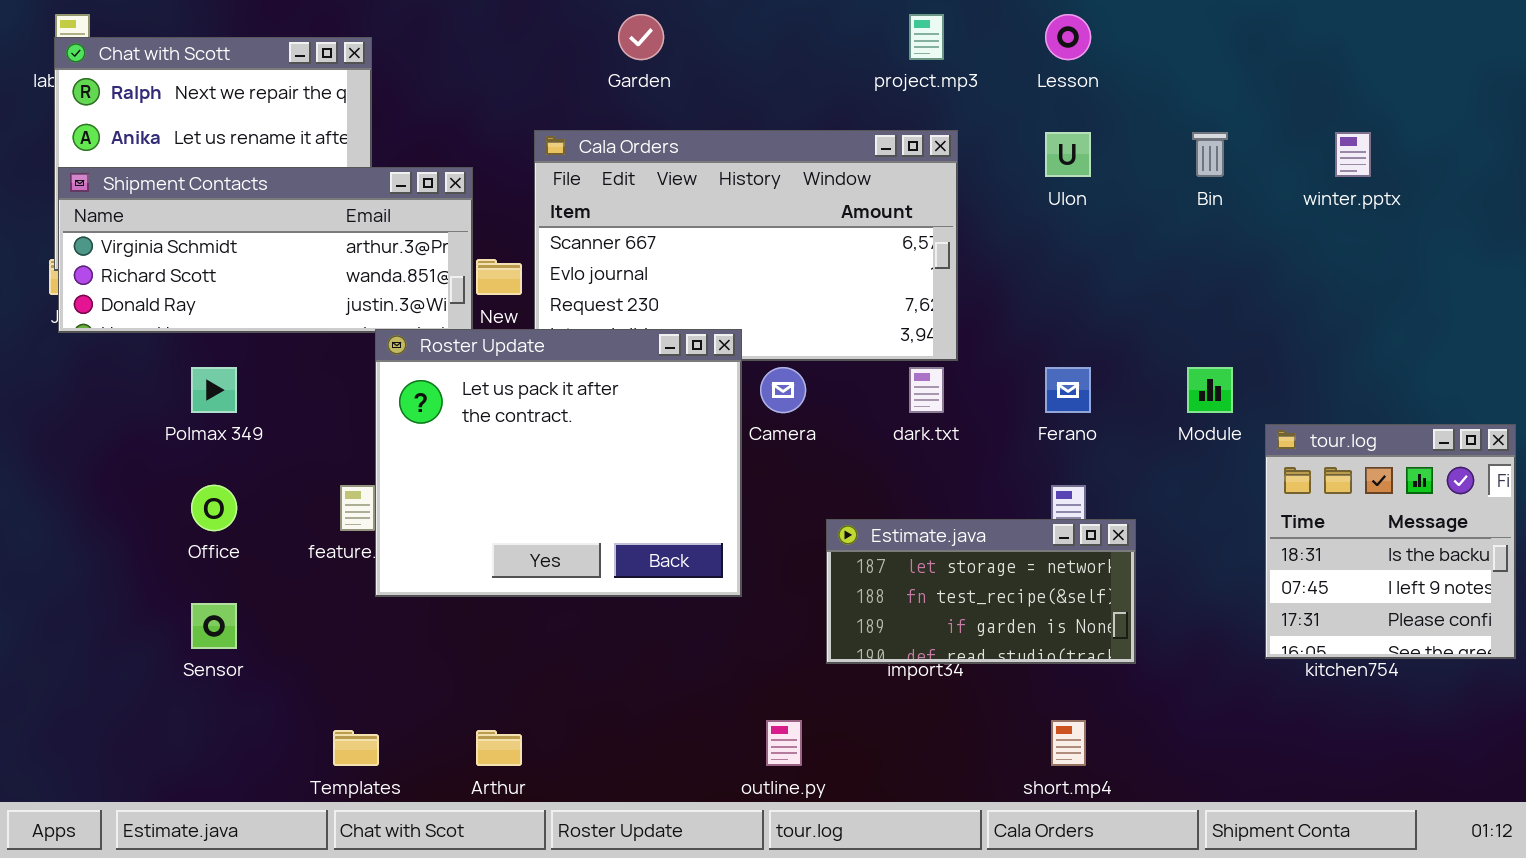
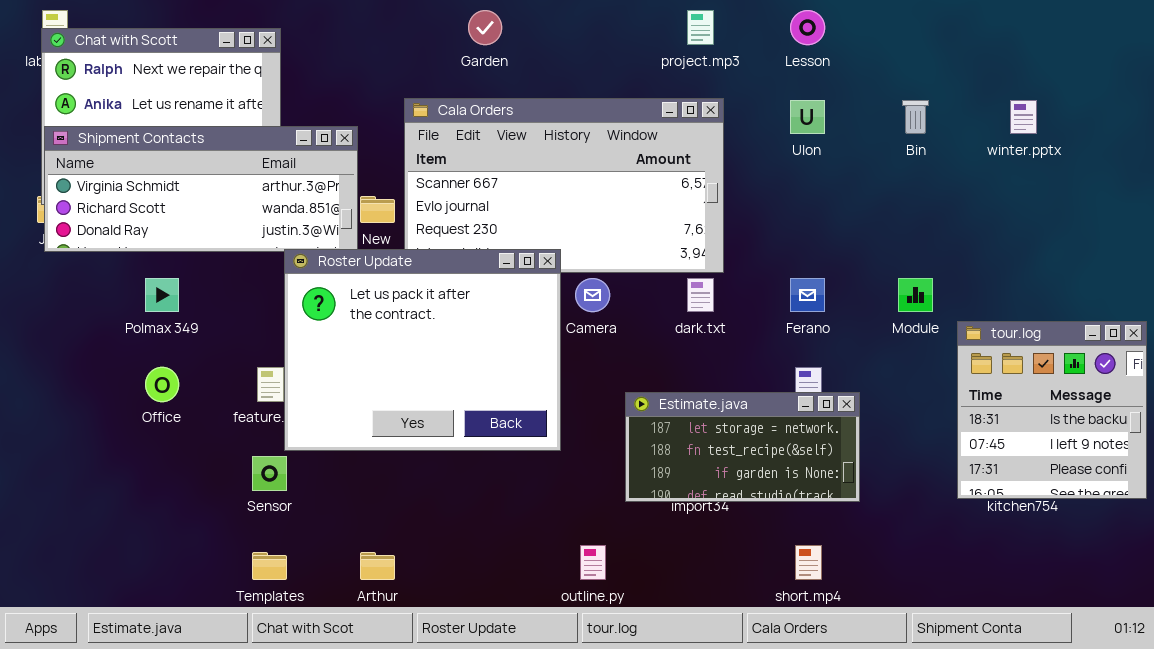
Sensor: [191,603,237,649] -> [252,456,287,491], moved

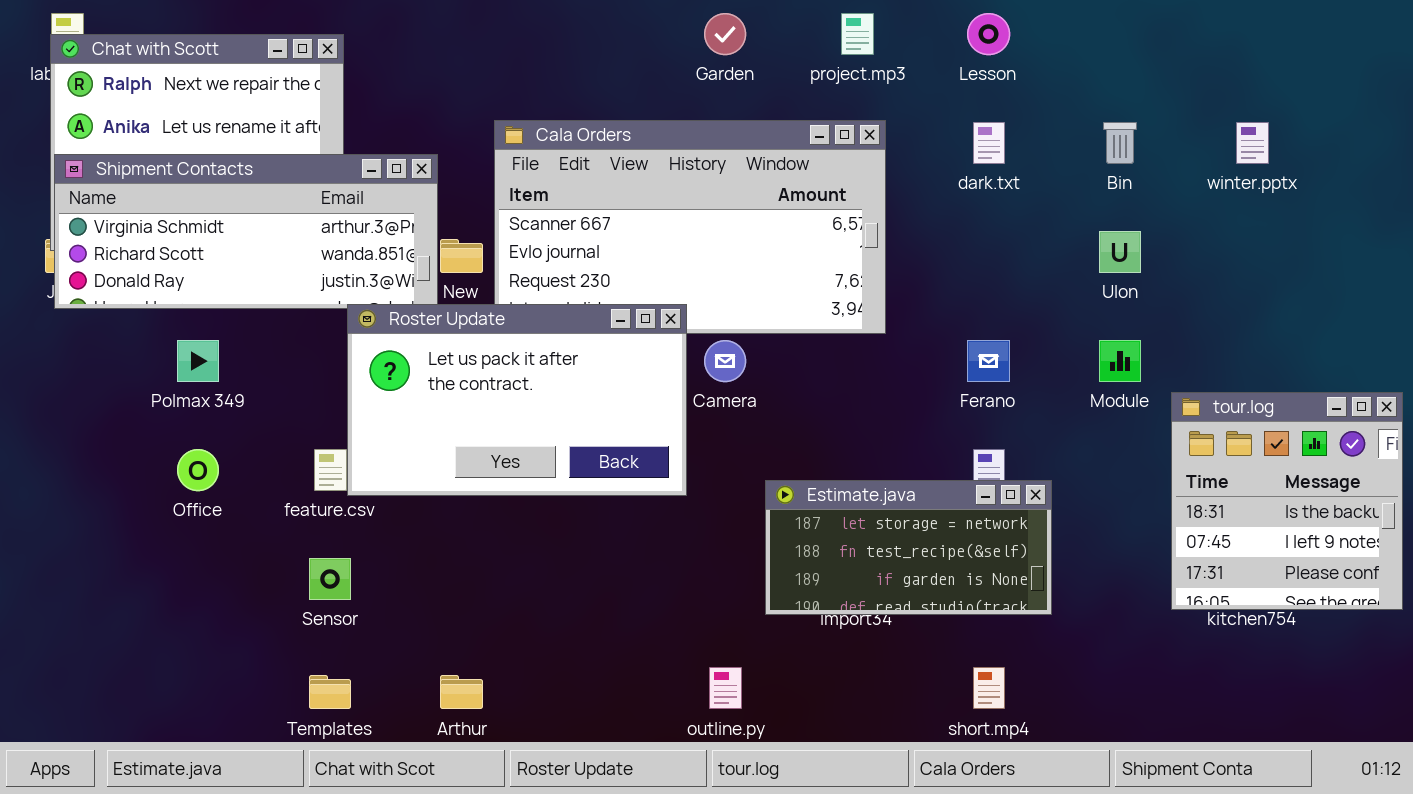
Garden: [468,10,502,45] -> [704,13,746,55], moved
Ulon: [790,100,825,134] -> [1099,231,1141,273], moved
Roster Update: [284,249,561,451] -> [347,304,687,496], resized
dark.txt: [687,278,714,312] -> [973,122,1005,164], moved

